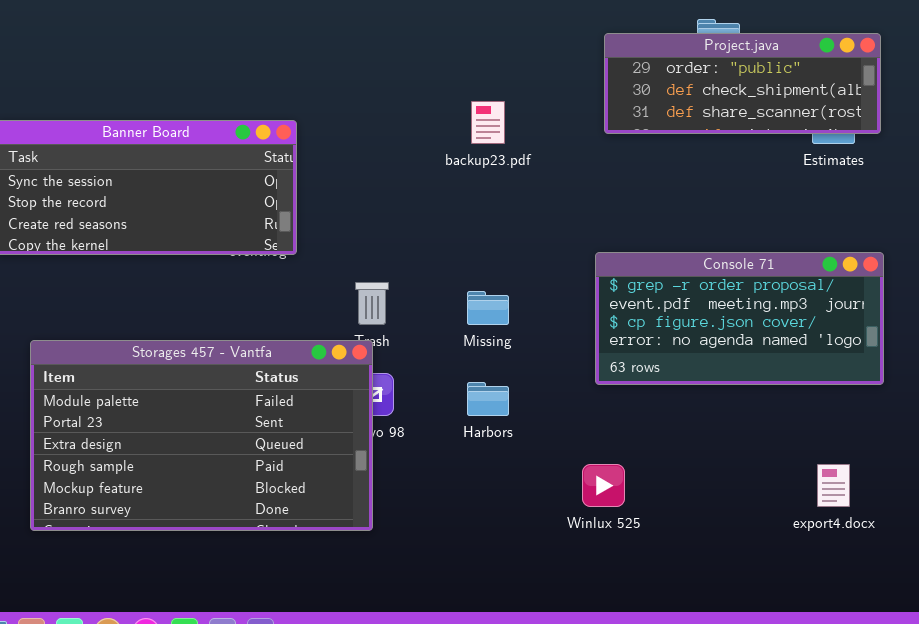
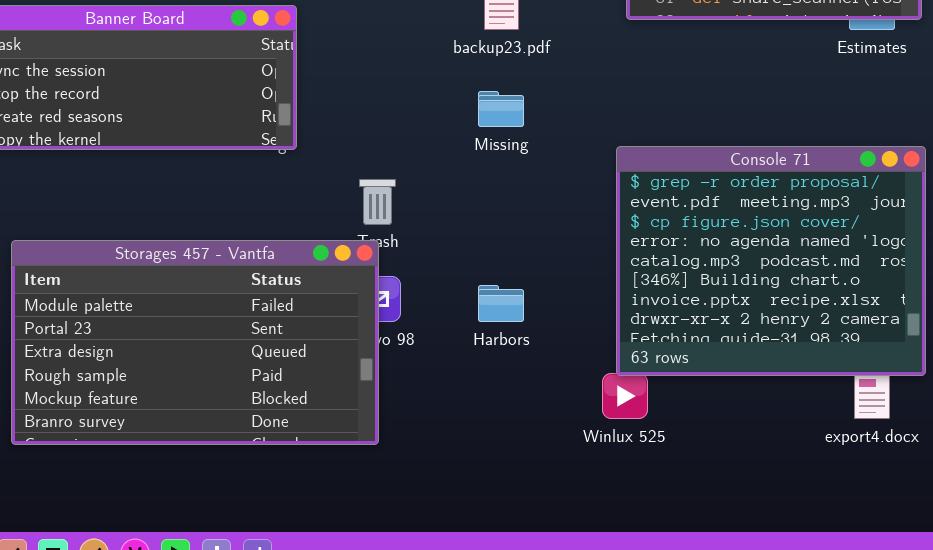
Console 71: [595,252,884,385] -> [616,146,926,376], resized
Missing: [467,291,509,325] -> [478,91,524,127], moved

